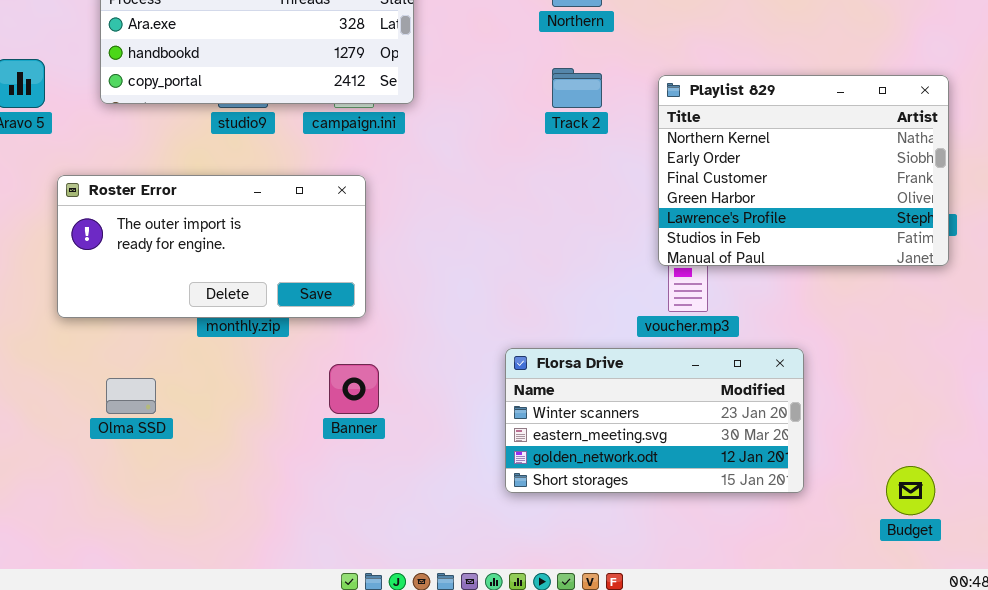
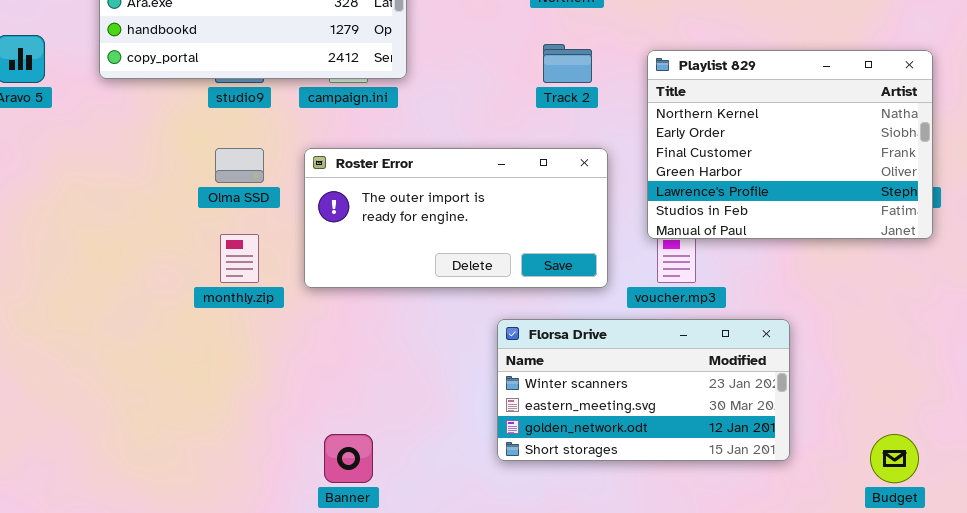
Roster Error: [57,175,366,318] -> [304,148,608,288], moved
Banner: [329,364,379,414] -> [324,434,373,483], moved
Olma SSD: [106,378,156,414] -> [215,148,264,183], moved

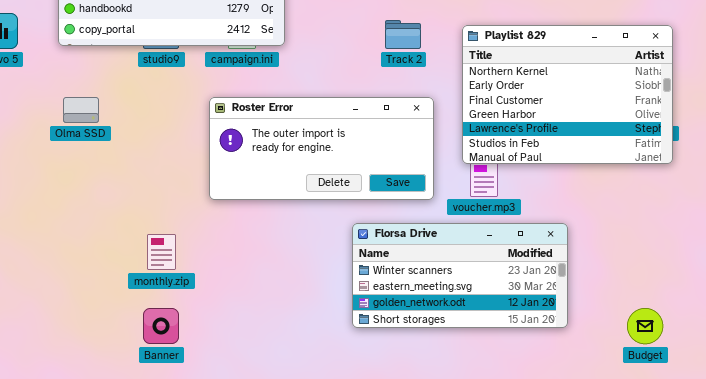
Olma SSD: [215,148,264,183] -> [63,97,99,123], moved
monthly.zip: [220,234,259,283] -> [147,234,176,270], moved
Banner: [324,434,373,483] -> [143,308,179,344], moved

